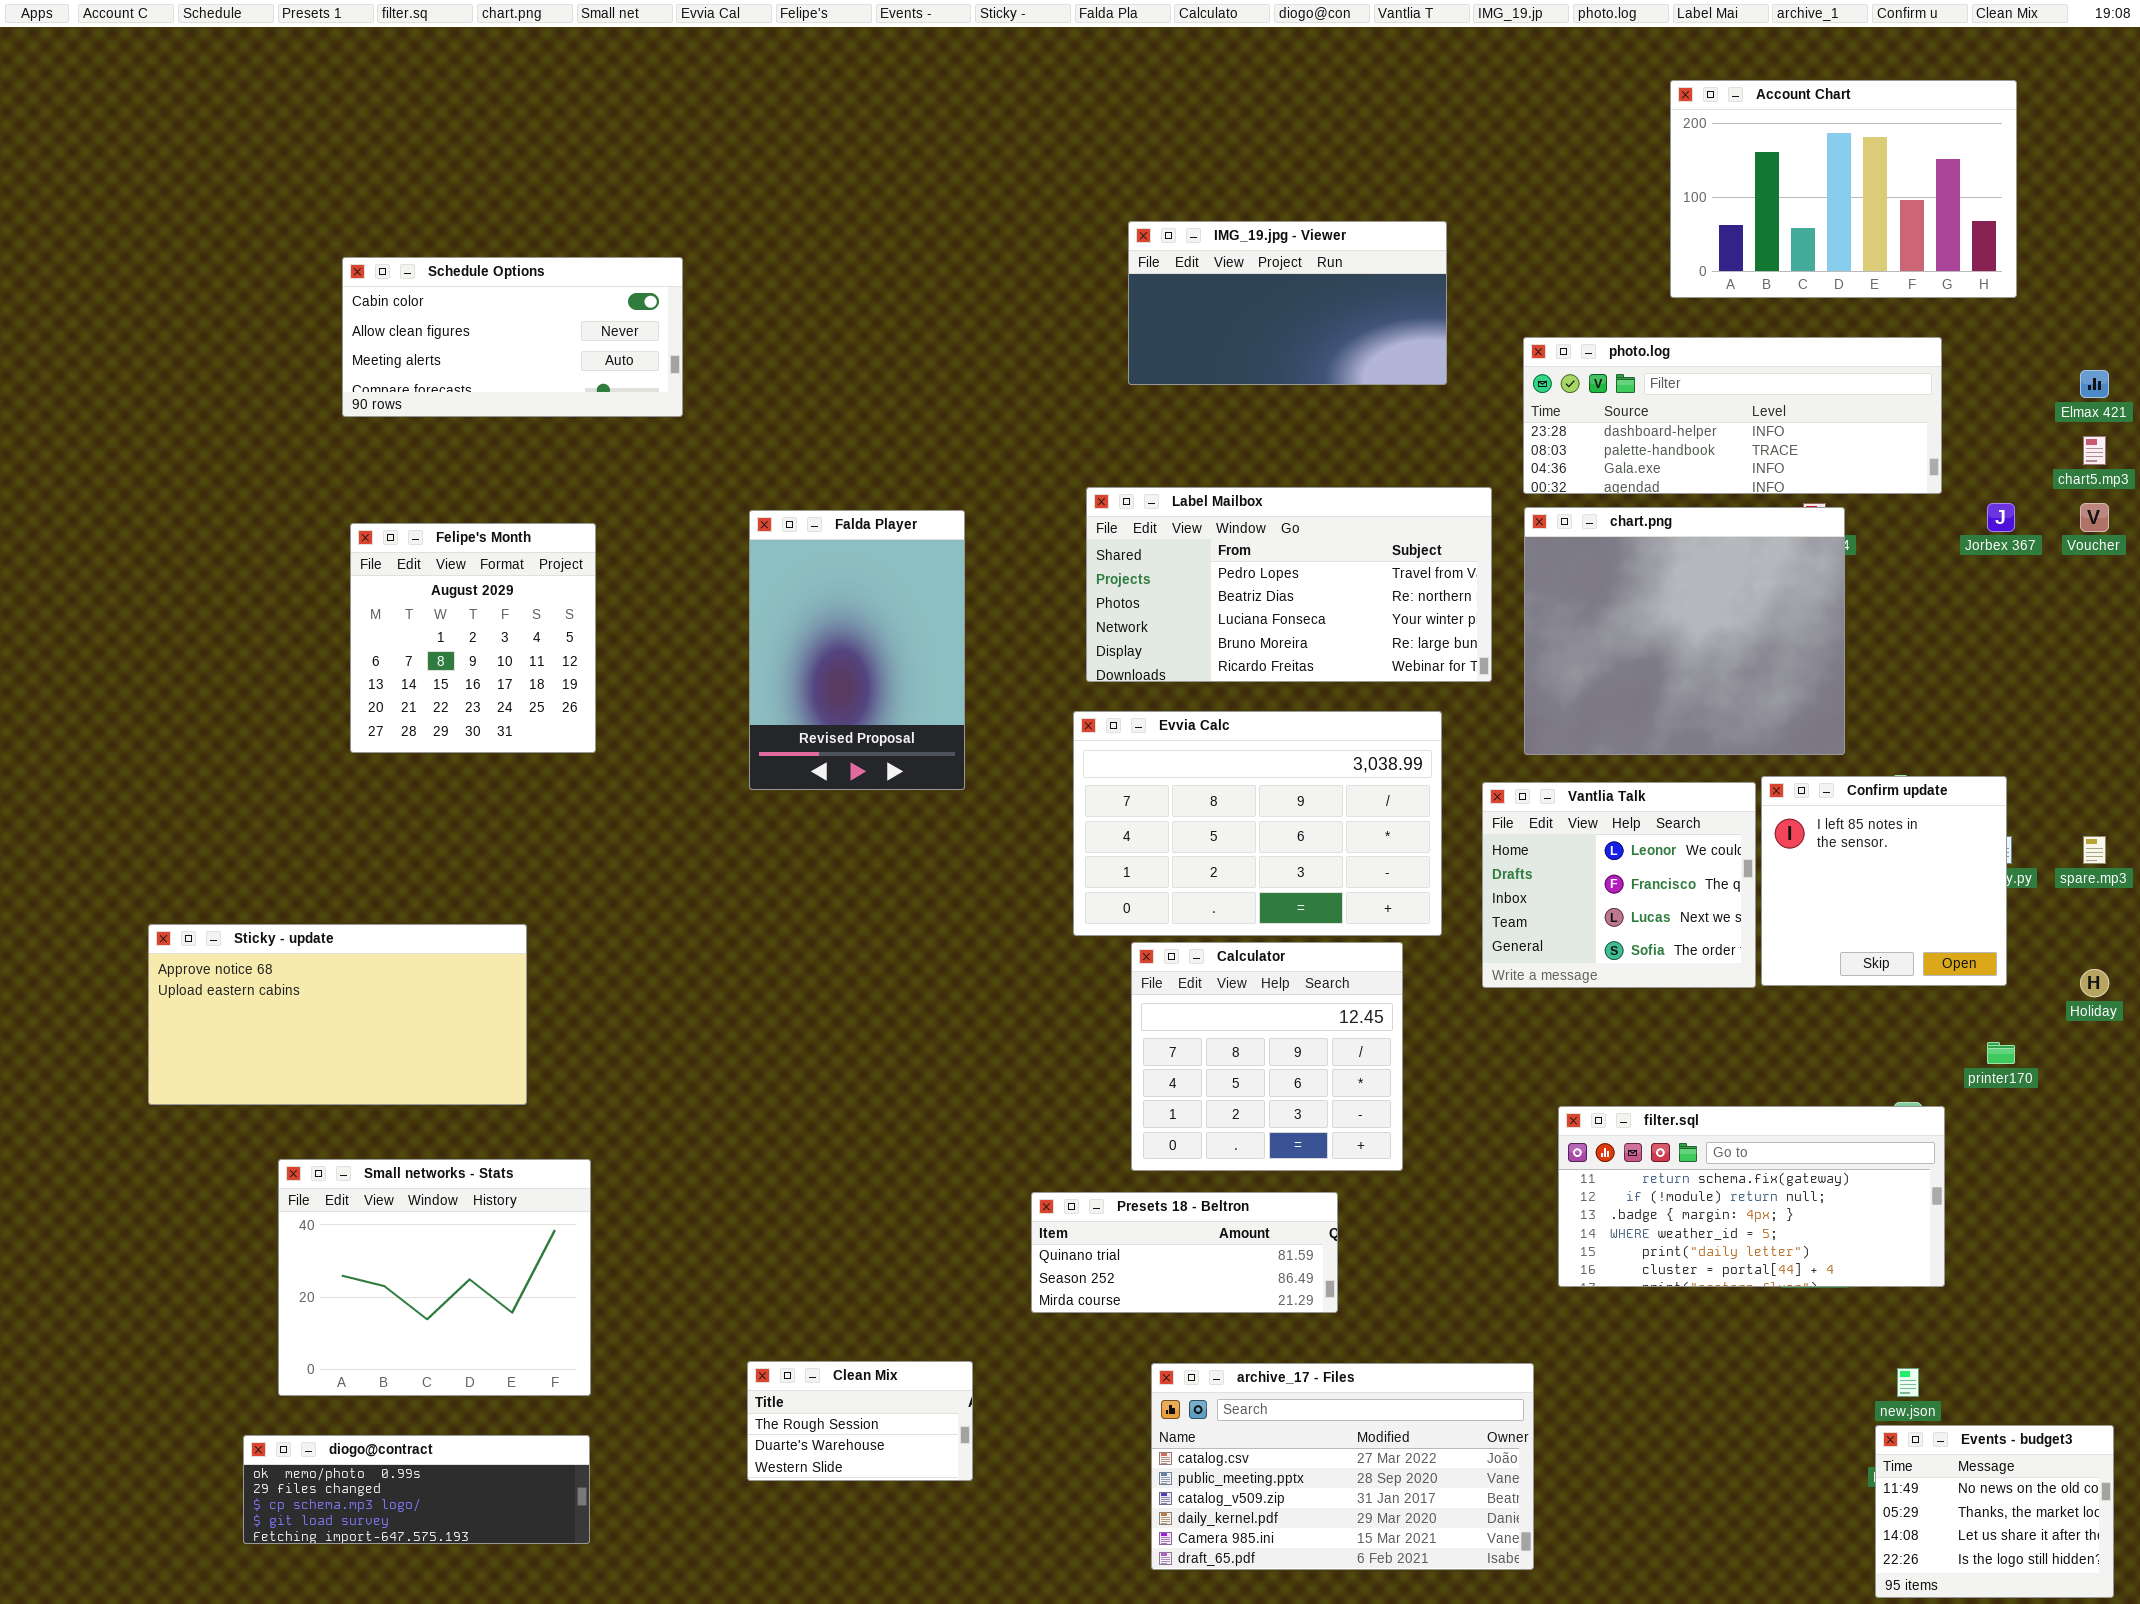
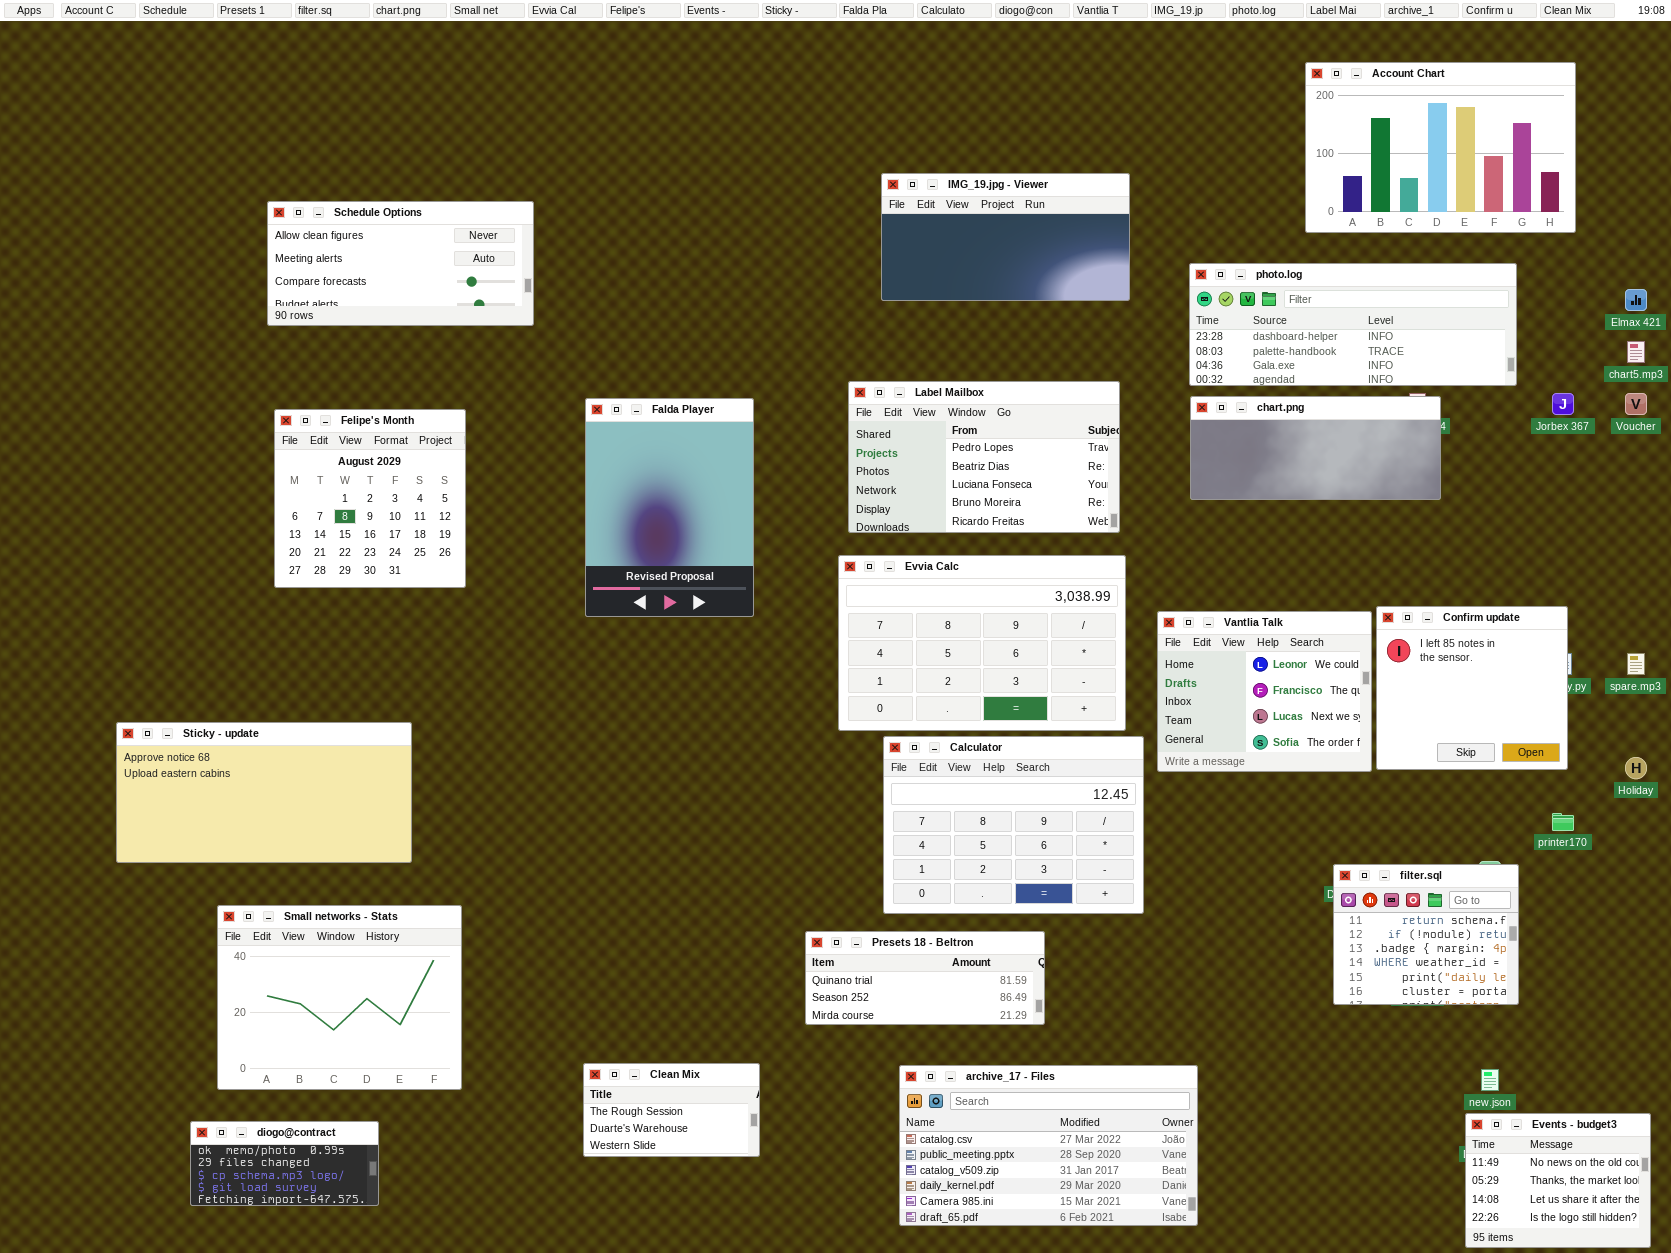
Schedule Options: [342,257,683,417] -> [267,201,534,326], scrolled down 1 row
Label Mailbox: [1086,487,1492,682] -> [848,381,1120,533], resized
chart.png: [1524,507,1845,755] -> [1190,396,1441,500], resized
Calculator: [1131,942,1403,1171] -> [883,736,1144,914], resized
filter.sql: [1558,1106,1945,1287] -> [1333,864,1519,1005], resized
diogo@contract: [243,1435,590,1544] -> [190,1121,379,1206], resized

